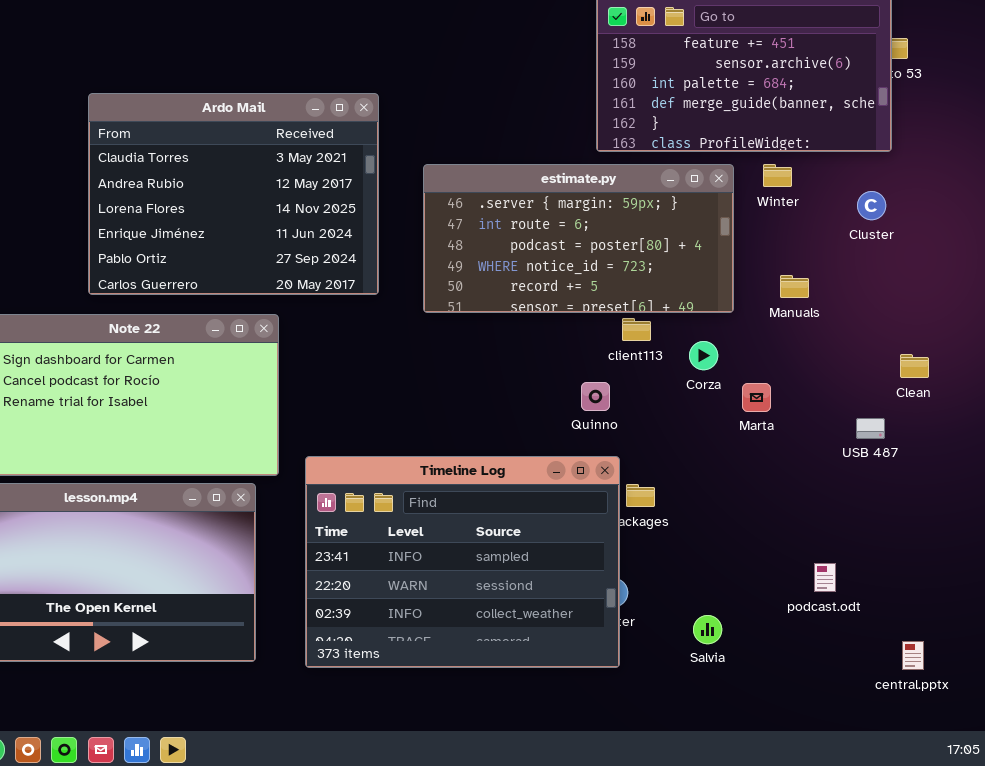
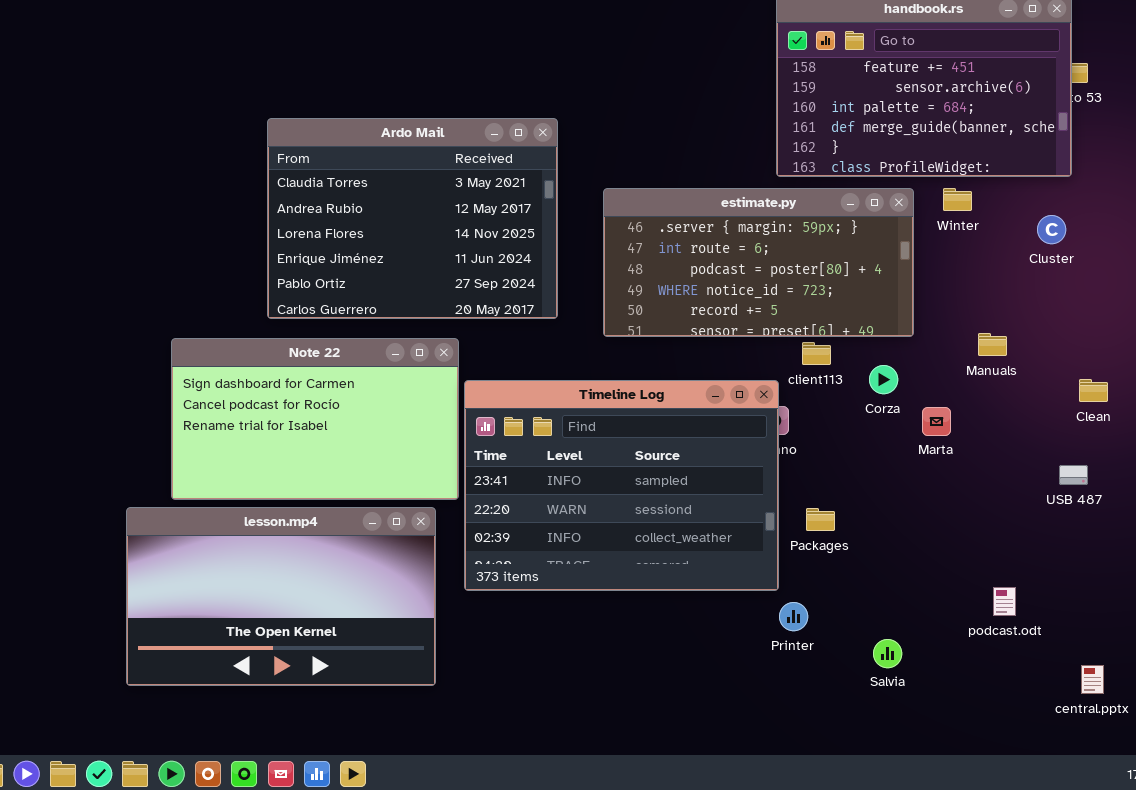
Manuals: [780,275,809,298] -> [978,333,1007,356], moved
USB 487: [856,418,885,439] -> [1059,465,1088,485], moved
Timeline Log: [305,456,620,668] -> [464,380,779,591], moved

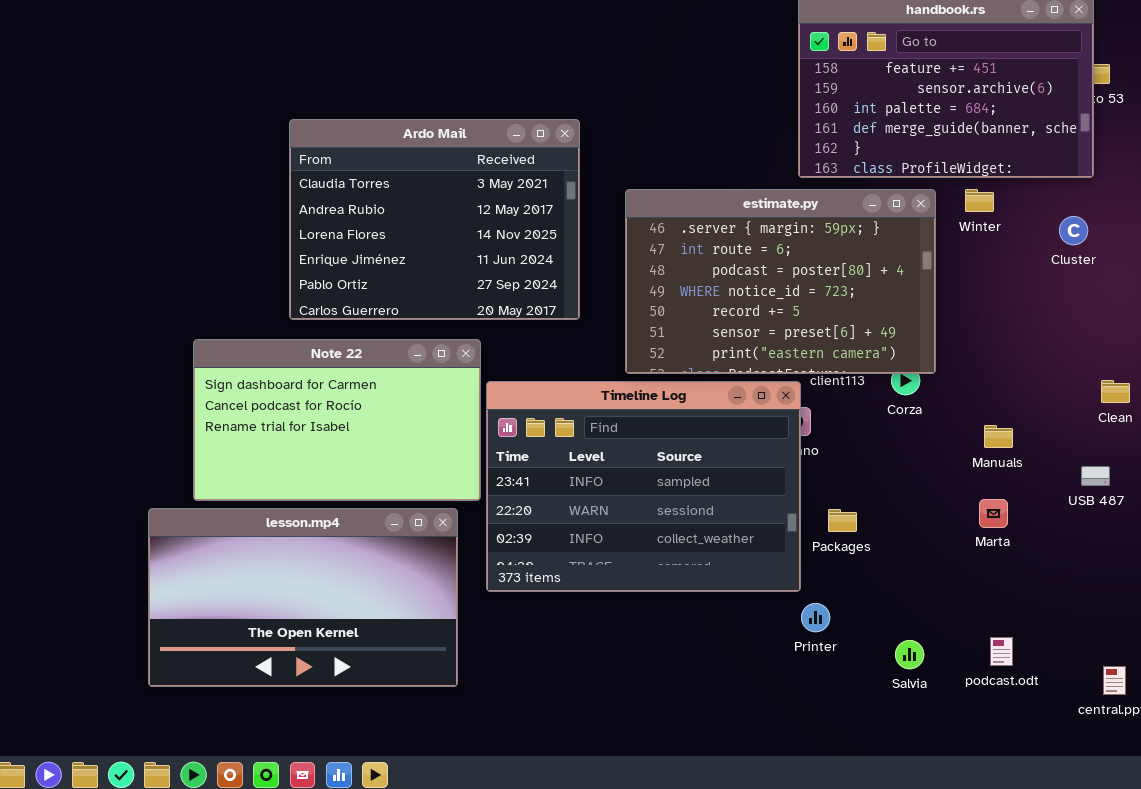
estimate.py: [603,188,914,337] -> [625,189,936,374], resized
Manuals: [978,333,1007,356] -> [984,425,1013,448], moved
Marta: [922,407,951,436] -> [979,499,1008,528], moved
podcast.odt: [993,587,1016,616] -> [990,637,1013,666], moved

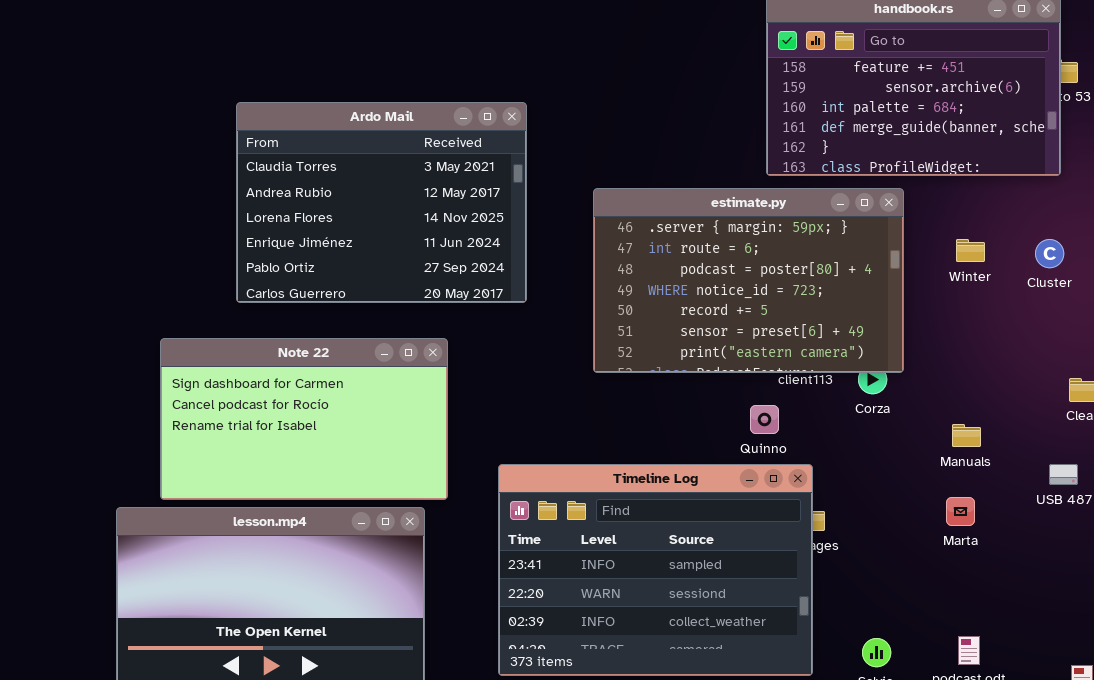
Ardo Mail: [289,119,580,320] -> [236,102,527,303], moved
Winter: [965,189,994,212] -> [956,239,985,262], moved
Cluster: [1059,216,1088,245] -> [1035,239,1064,268], moved
Timeline Log: [486,381,801,592] -> [498,464,813,676], moved

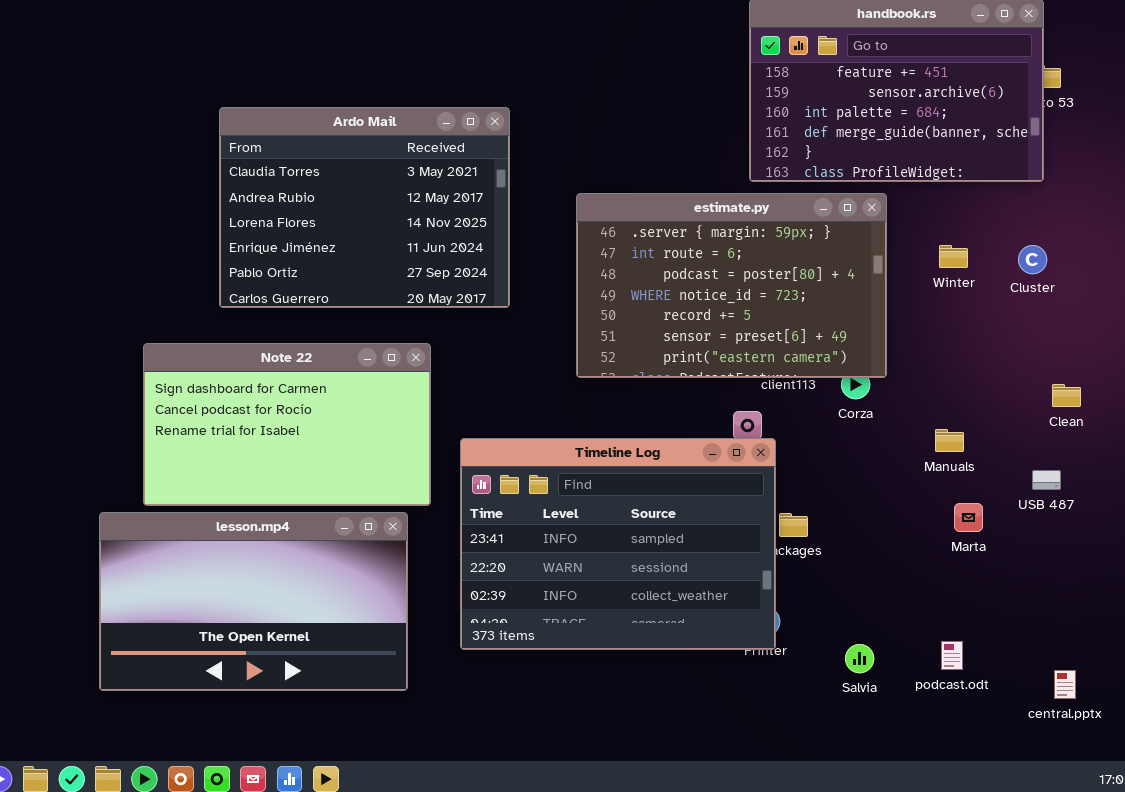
Timeline Log: [498,464,813,676] -> [460,438,776,650], moved
Marta: [946,497,975,526] -> [954,503,983,532], moved

